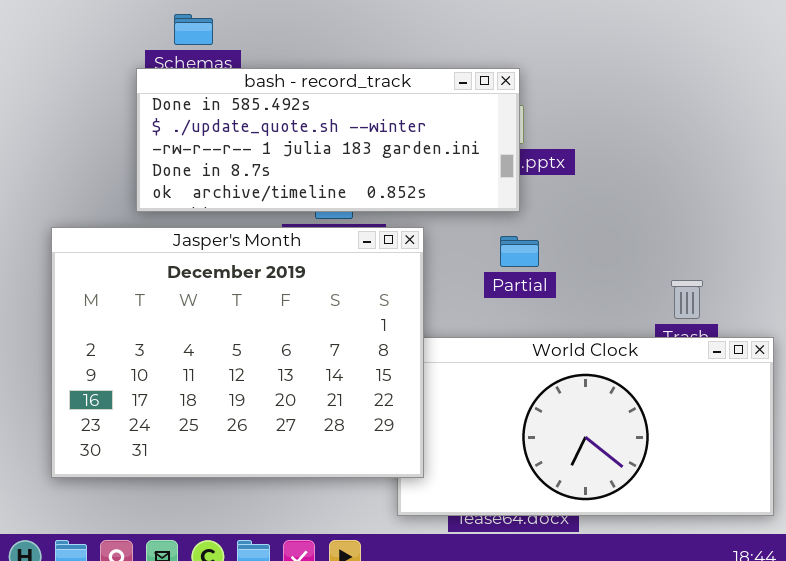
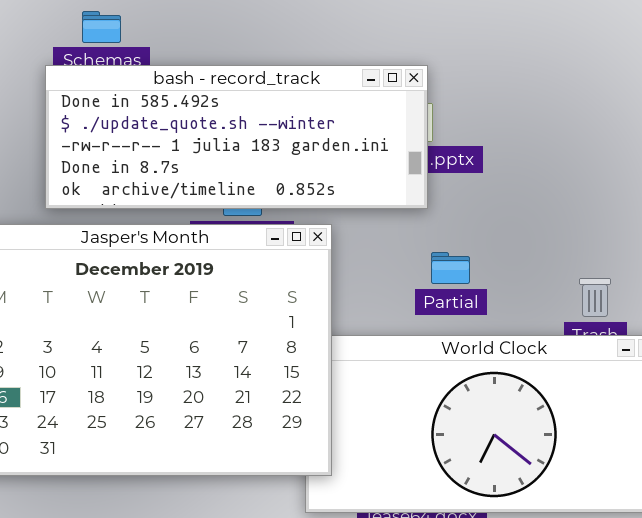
Partial: [500,236,539,267] -> [431,252,470,284], moved

